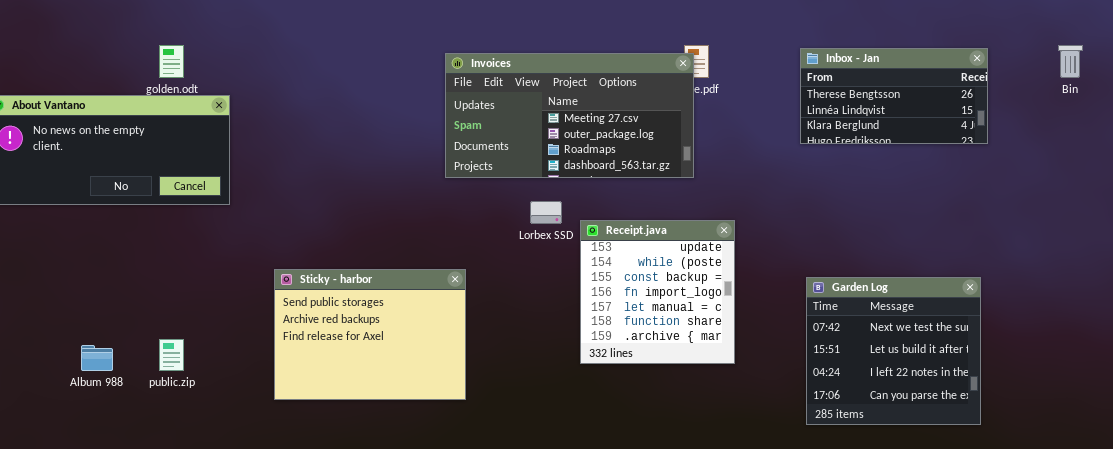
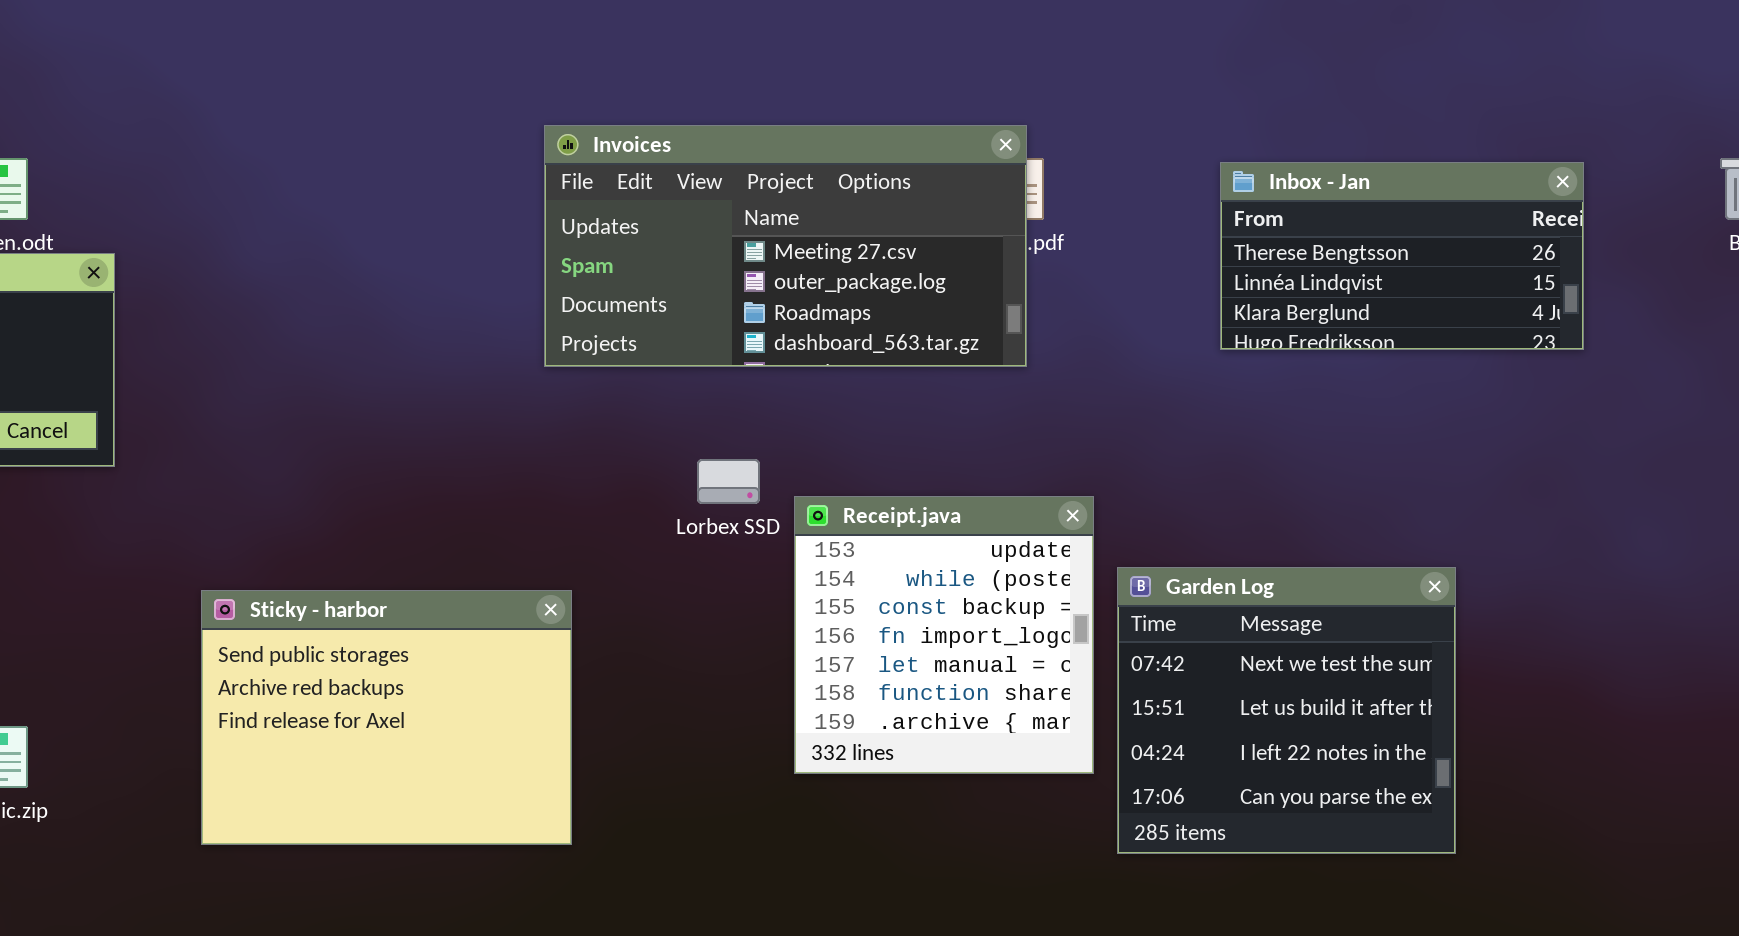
Invoices: [445,53,694,178] -> [544,125,1027,367], moved
Garden Log: [806,277,981,425] -> [1117,567,1456,854], moved

